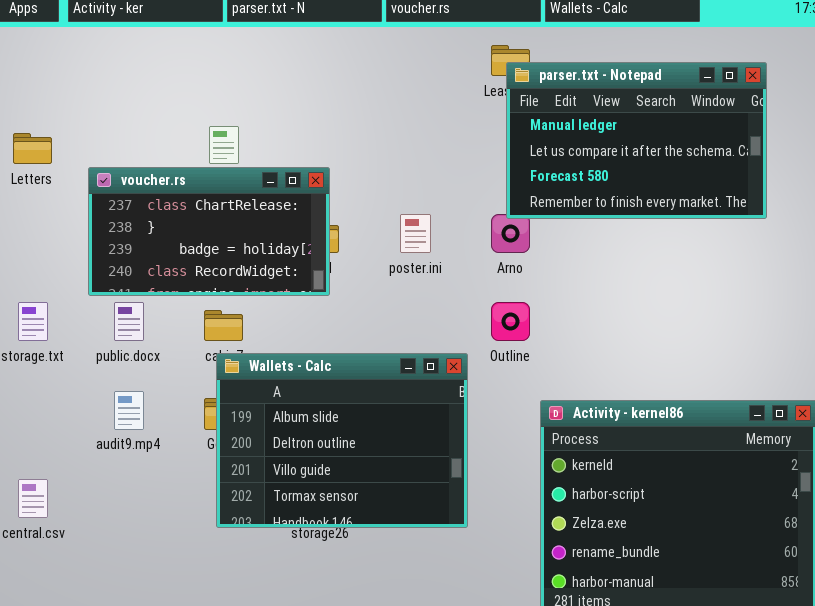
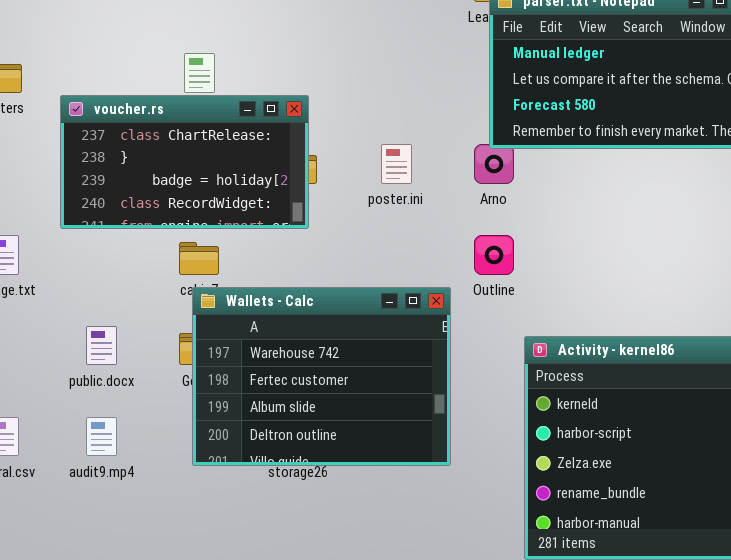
public.docx: [114,302,144,341] -> [86,326,117,365], moved
Wallets - Calc: [216,353,468,528] -> [192,287,451,466], scrolled up 2 rows
audit9.mp4: [114,391,144,430] -> [86,417,117,456], moved

